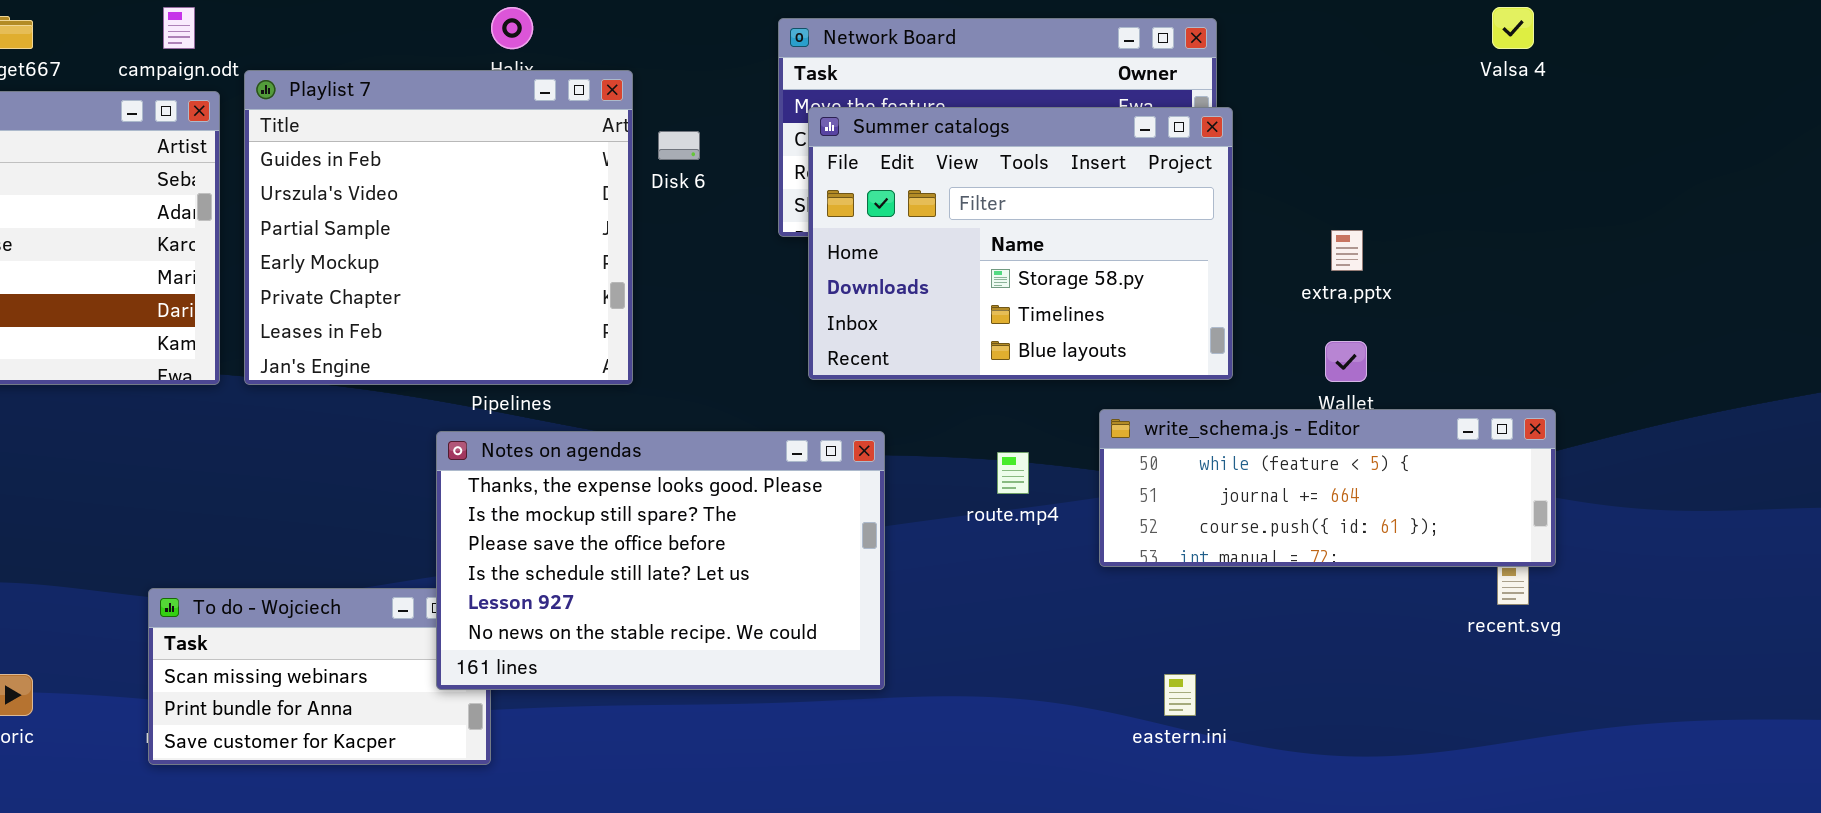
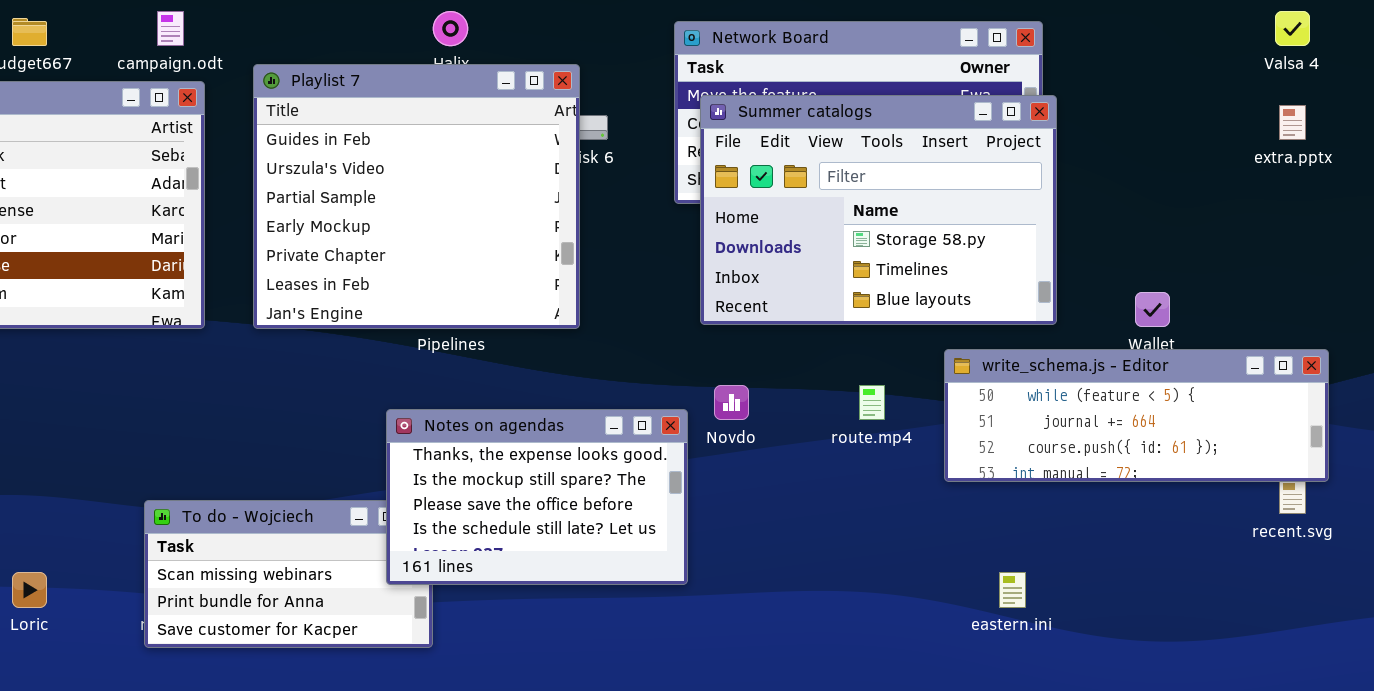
Playlist 7: [244,70,633,385] -> [253,64,580,329], moved
extra.pptx: [1331,230,1363,271] -> [1279,105,1306,140], moved
Notes on agendas: [436,431,885,690] -> [386,409,688,585], resized

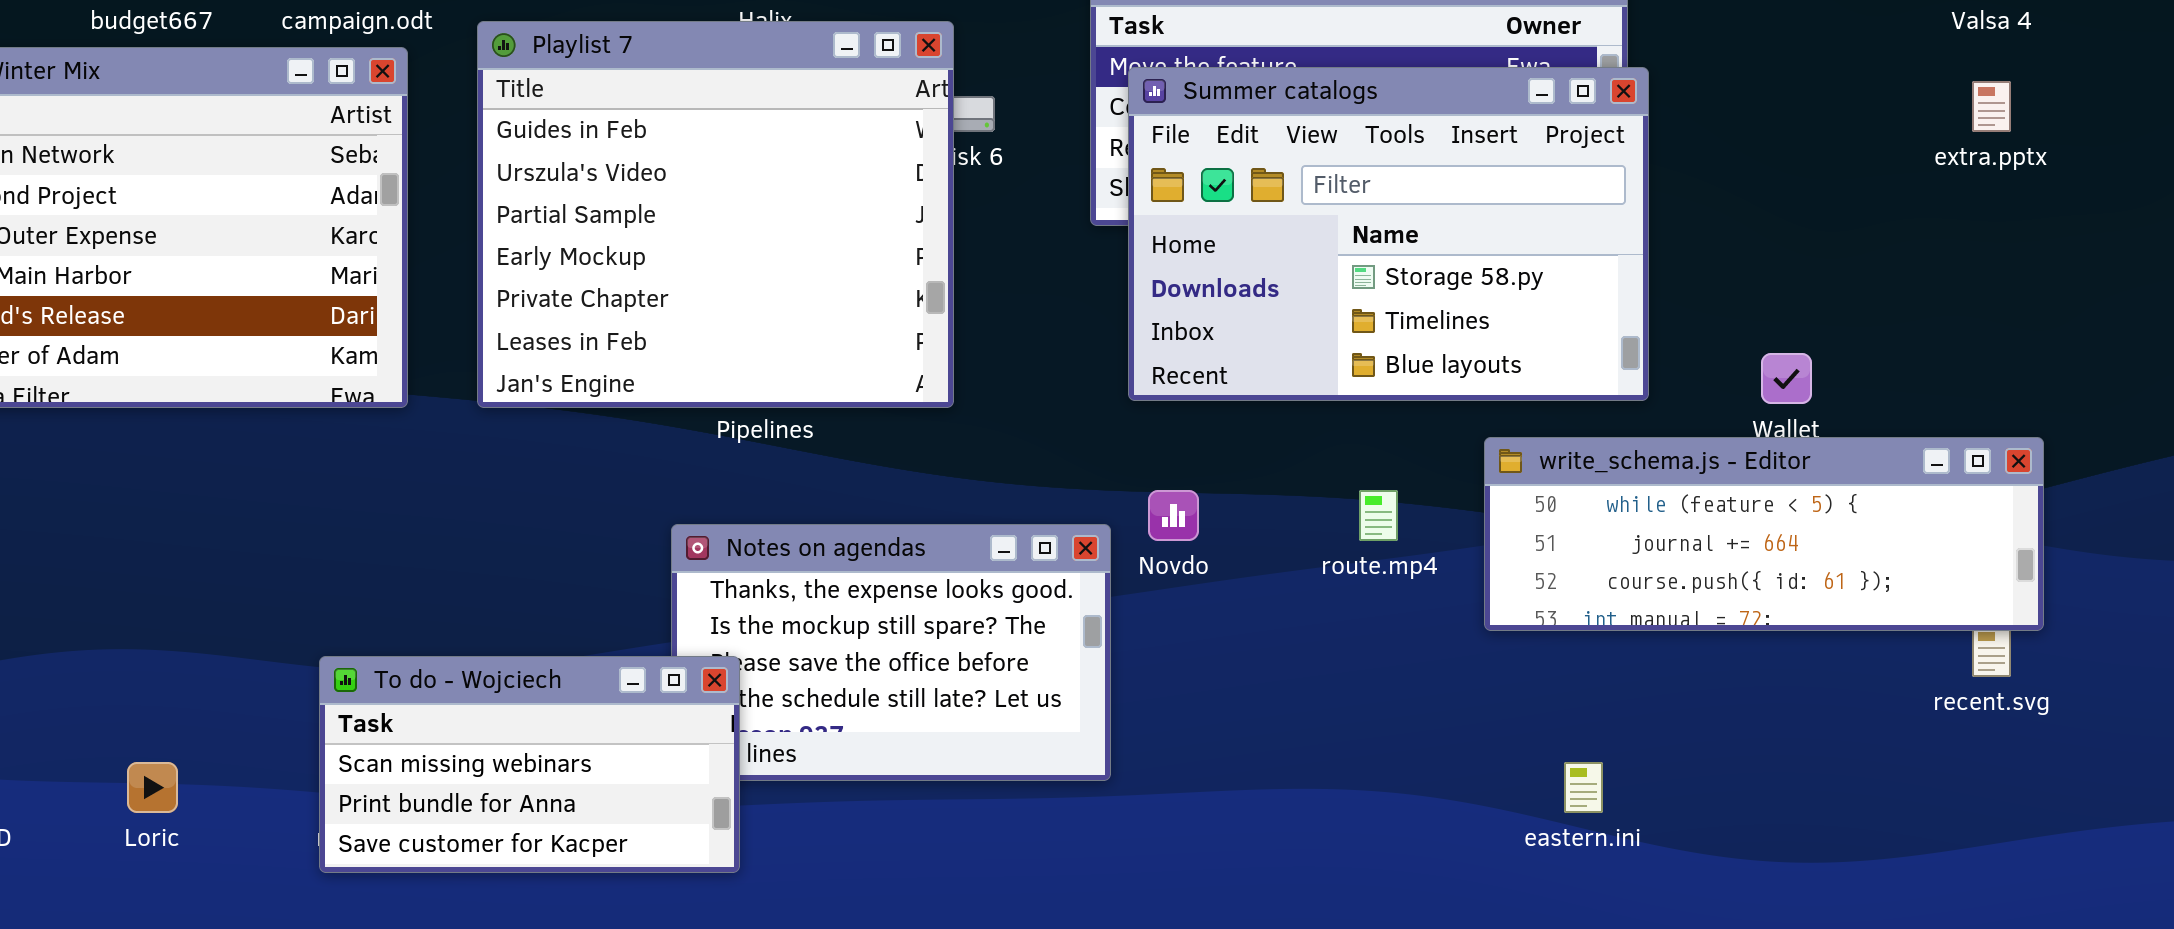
To do - Wojciech: [144,500,433,648] -> [319,656,740,873], raised

